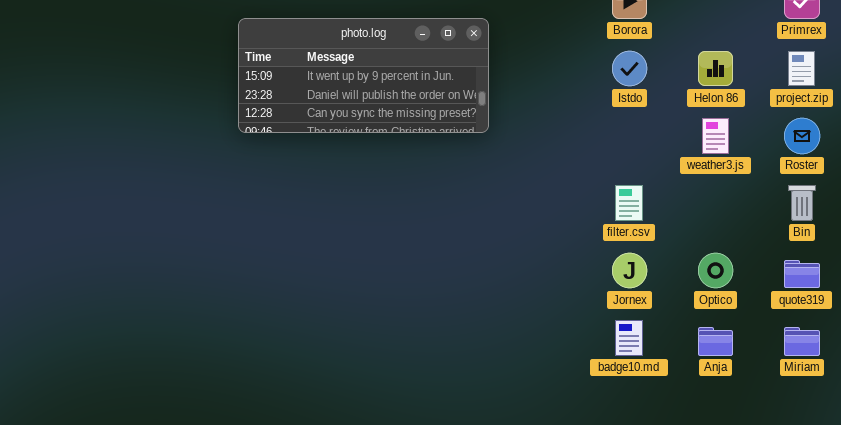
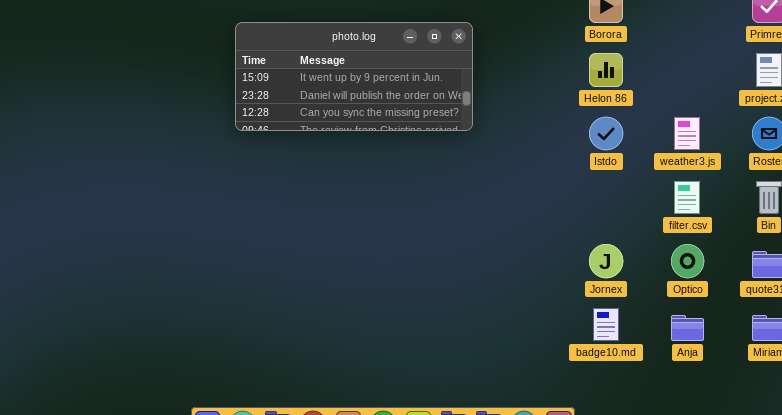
Istdo: [612,51,647,86] -> [589,117,623,150], moved
Helon 86: [698,51,733,86] -> [589,53,623,87], moved
filter.csv: [615,185,643,221] -> [674,181,700,214], moved

